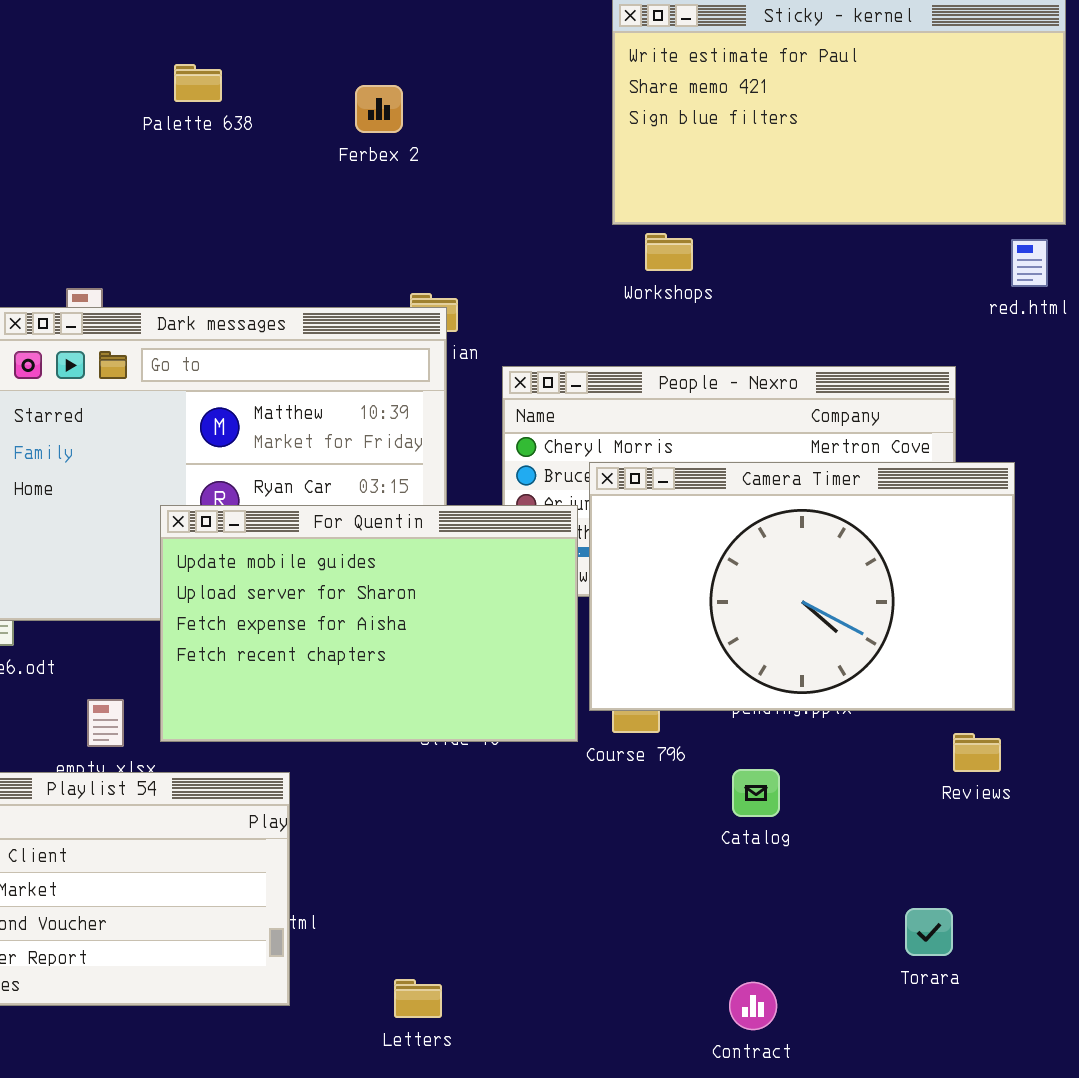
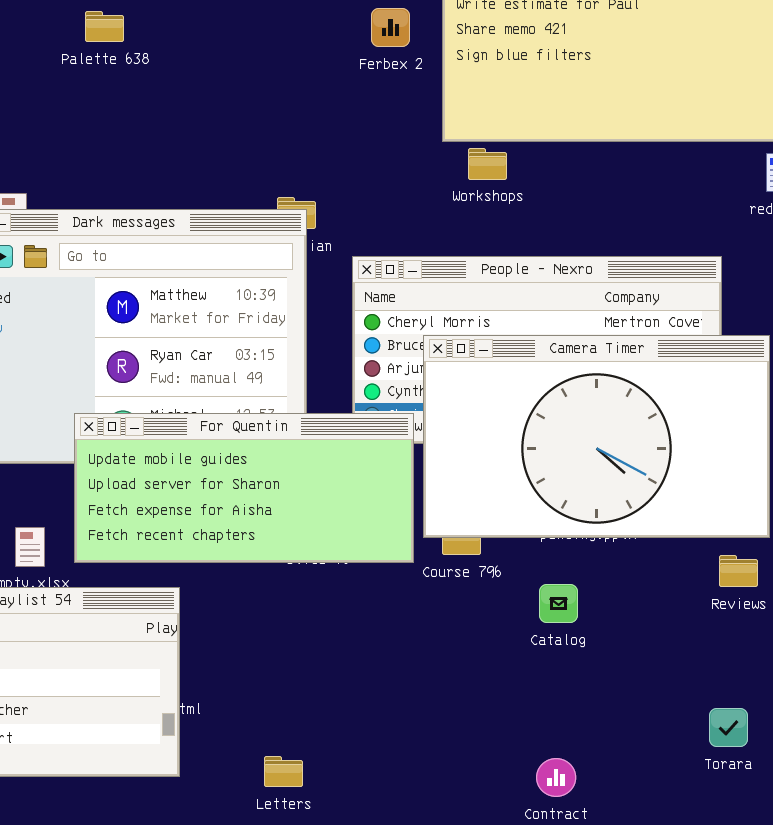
Ferbex 2: [355,85,403,133] -> [371,8,410,47], moved
For Quentin: [160,505,578,742] -> [74,413,414,563], resized
Torara: [905,908,953,956] -> [709,708,748,747], moved

